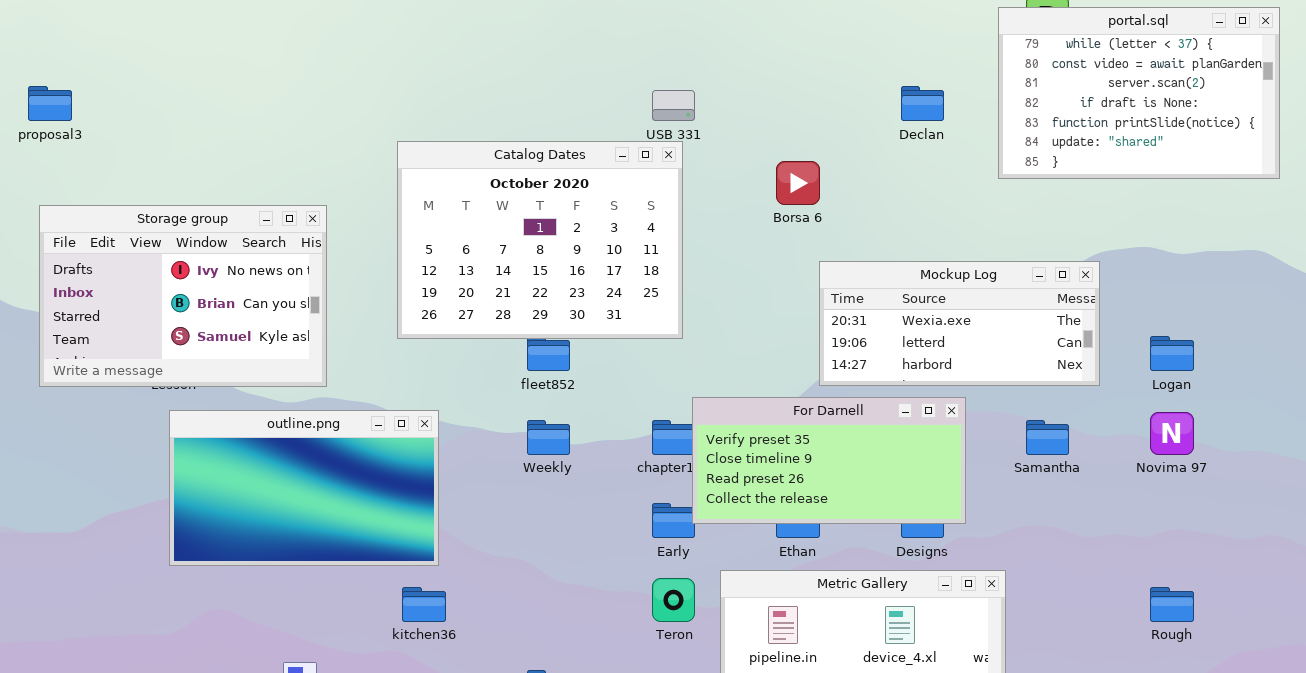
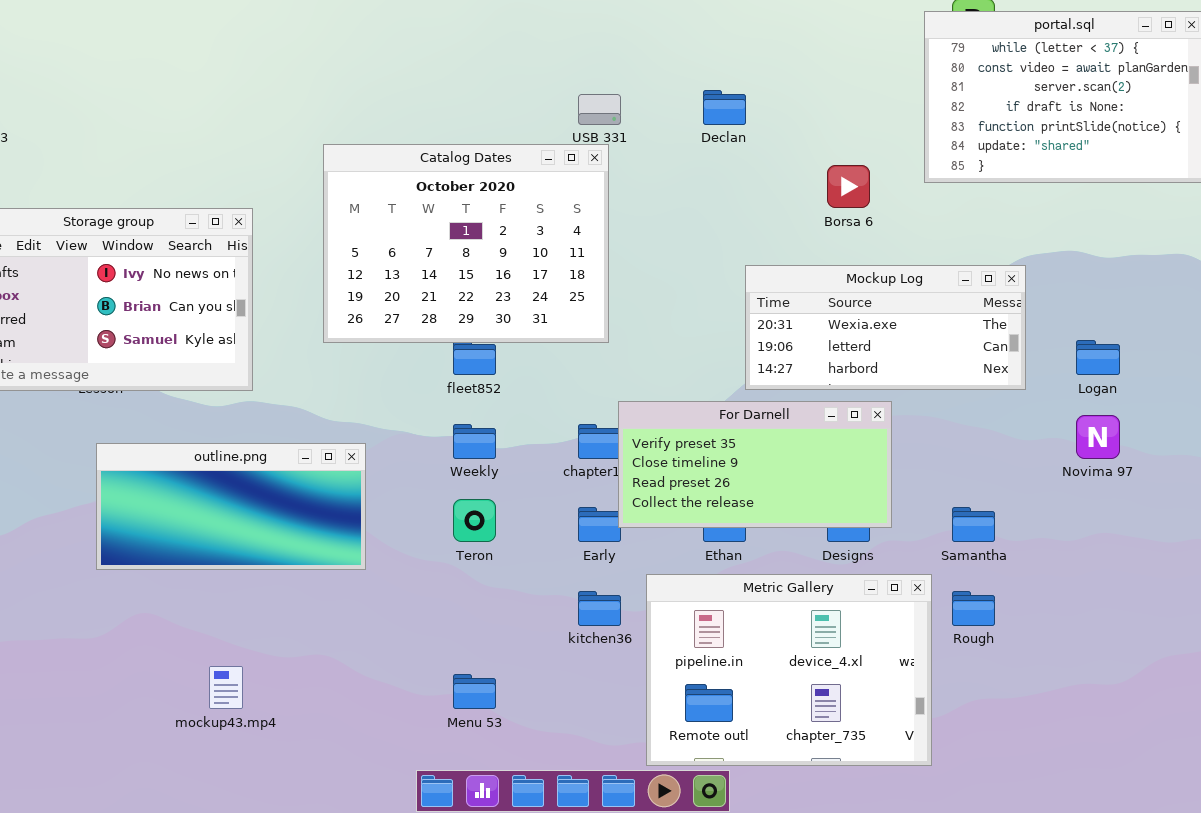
Declan: [901,86,944,121] -> [703,90,746,125], moved
Borsa 6: [776,161,820,205] -> [827,165,870,208], moved
outline.png: [169,410,439,566] -> [96,443,366,570], resized
Samantha: [1026,420,1069,455] -> [952,507,995,542], moved
Teron: [652,578,695,622] -> [453,499,496,542], moved
kitchen36: [402,587,446,622] -> [578,591,621,626], moved
Rough: [1150,587,1194,622] -> [952,591,995,626], moved

